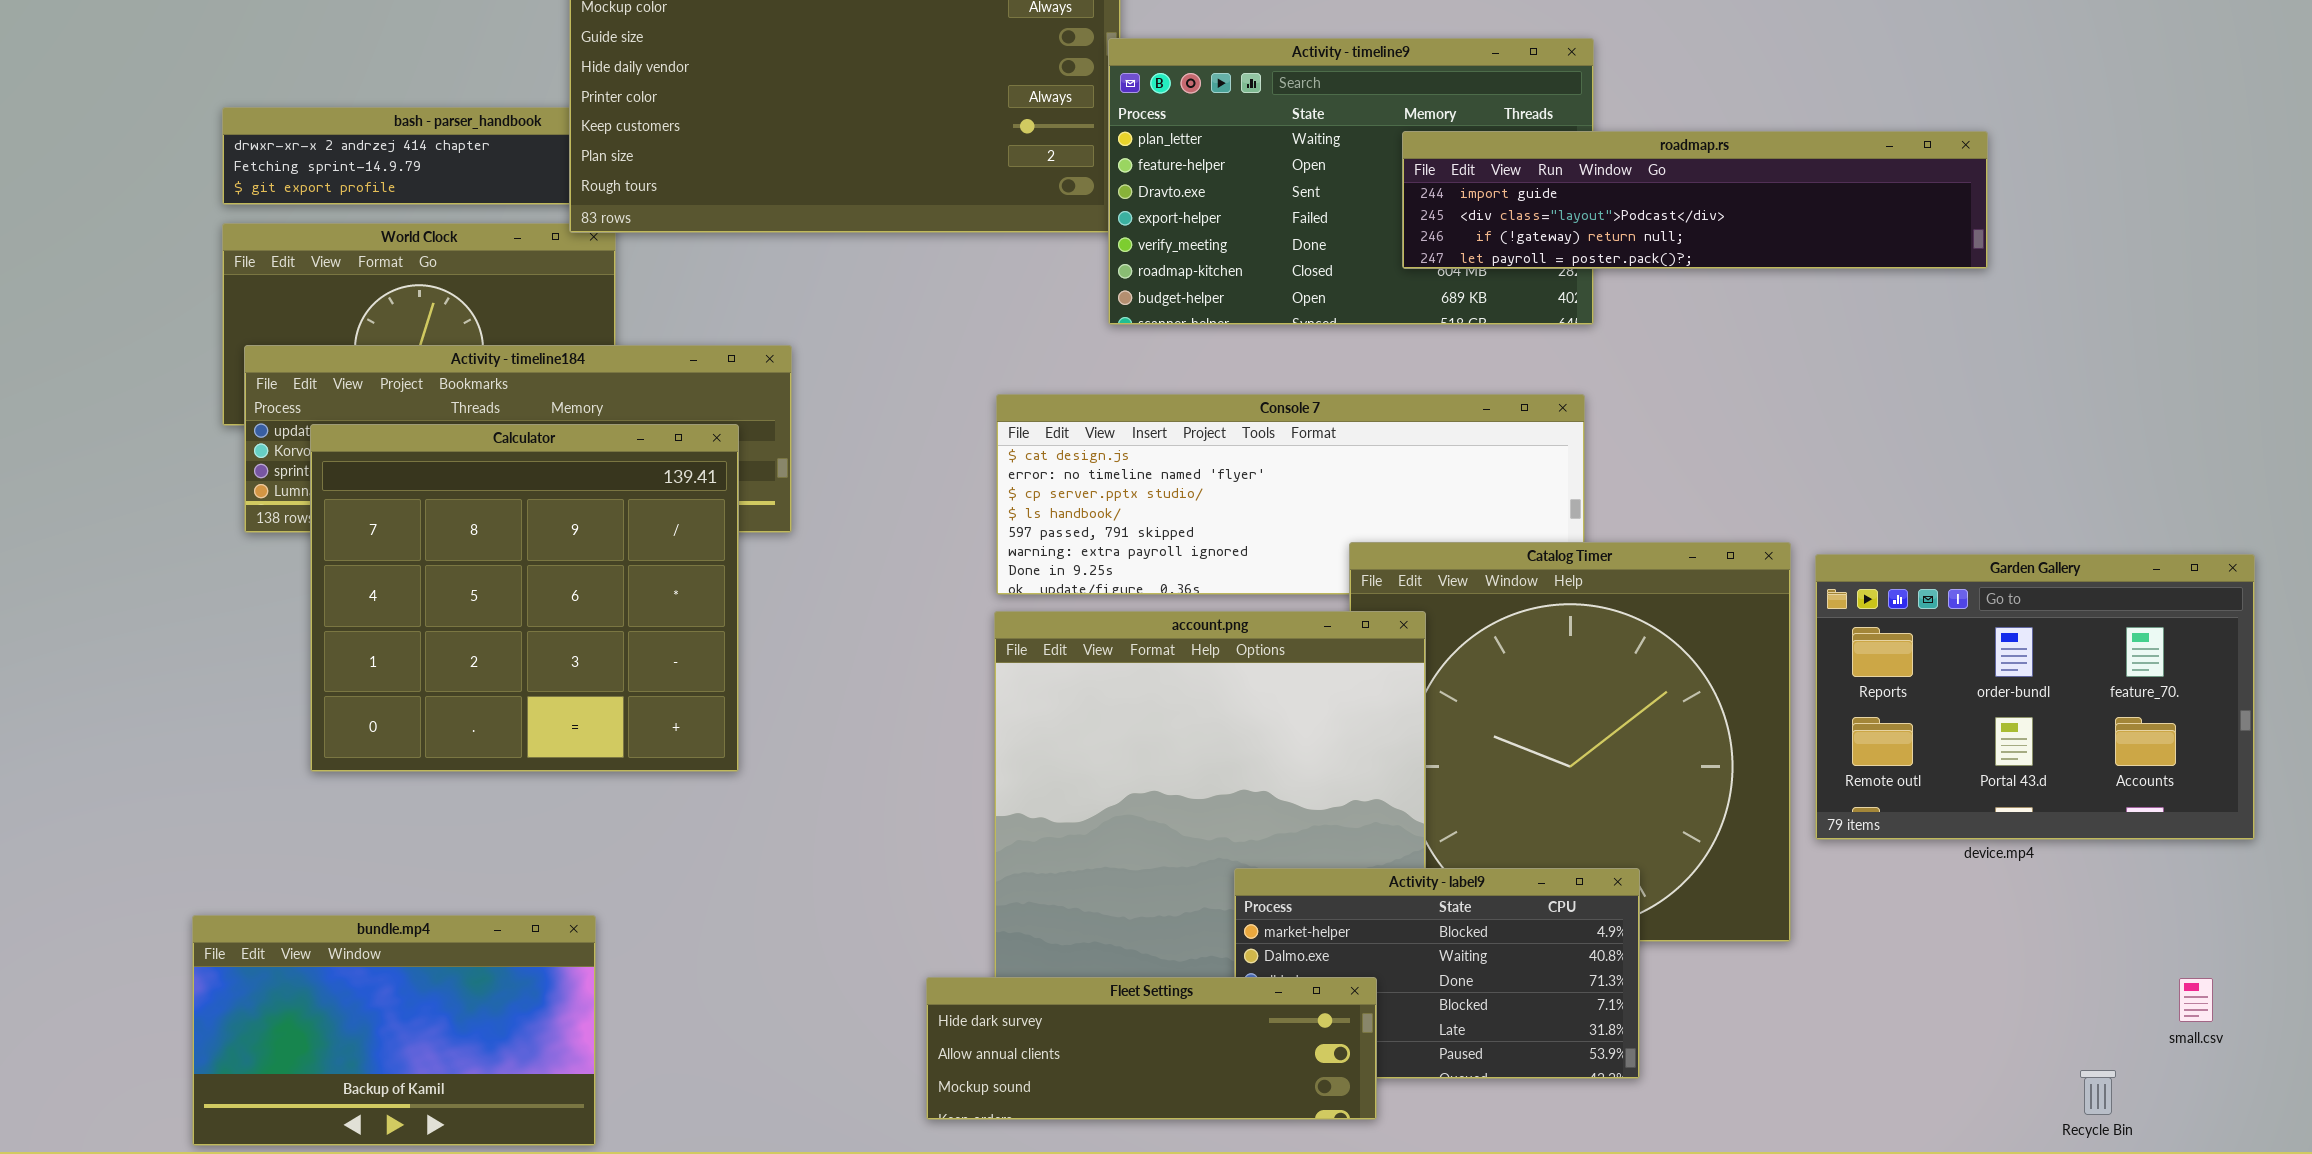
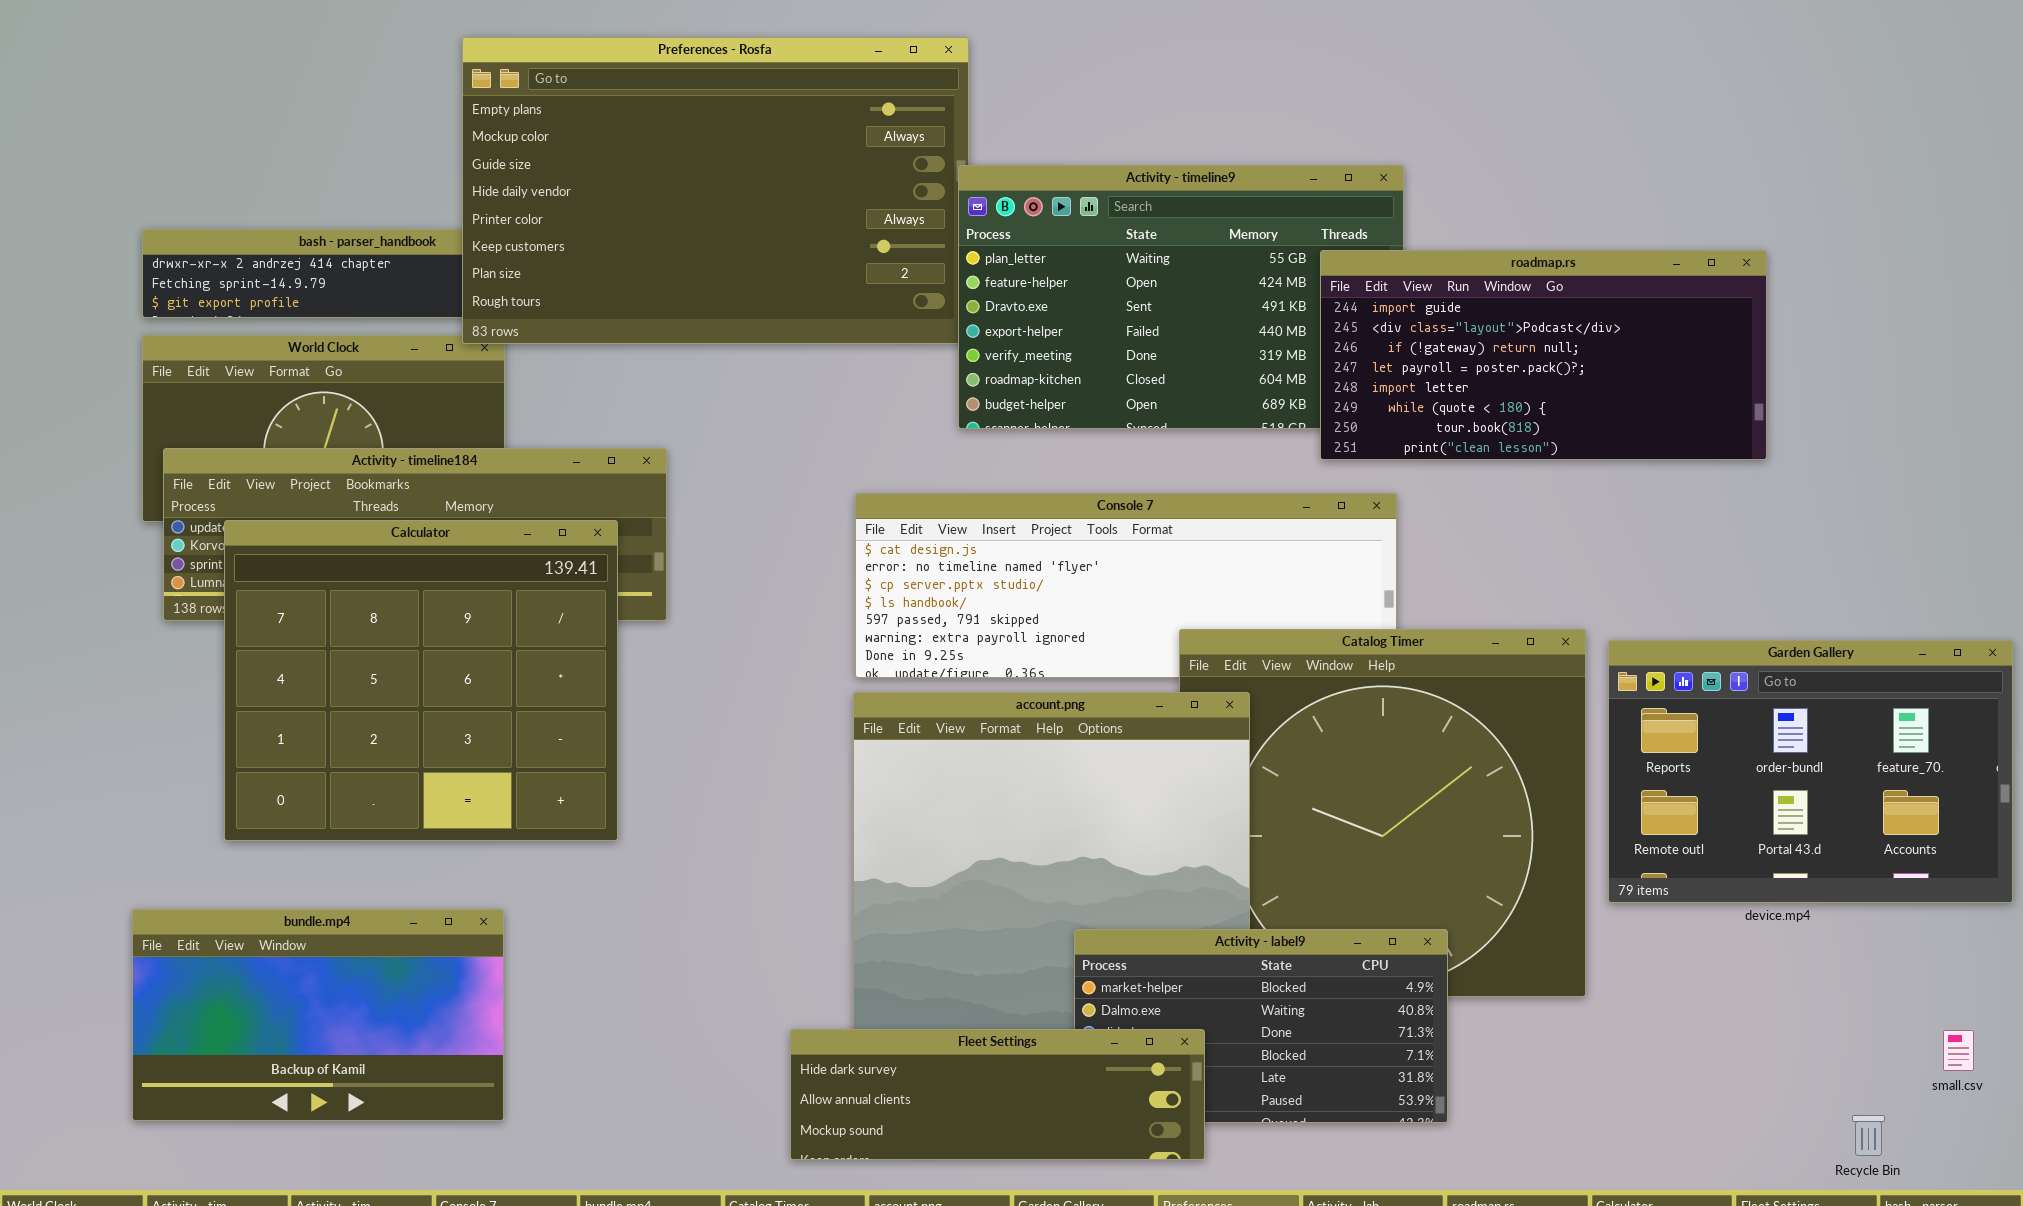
roadmap.rs: [1402,131,1988,269] -> [1320,250,1767,460], resized
bundle.mp4: [192,915,596,1146] -> [132,909,504,1121], moved

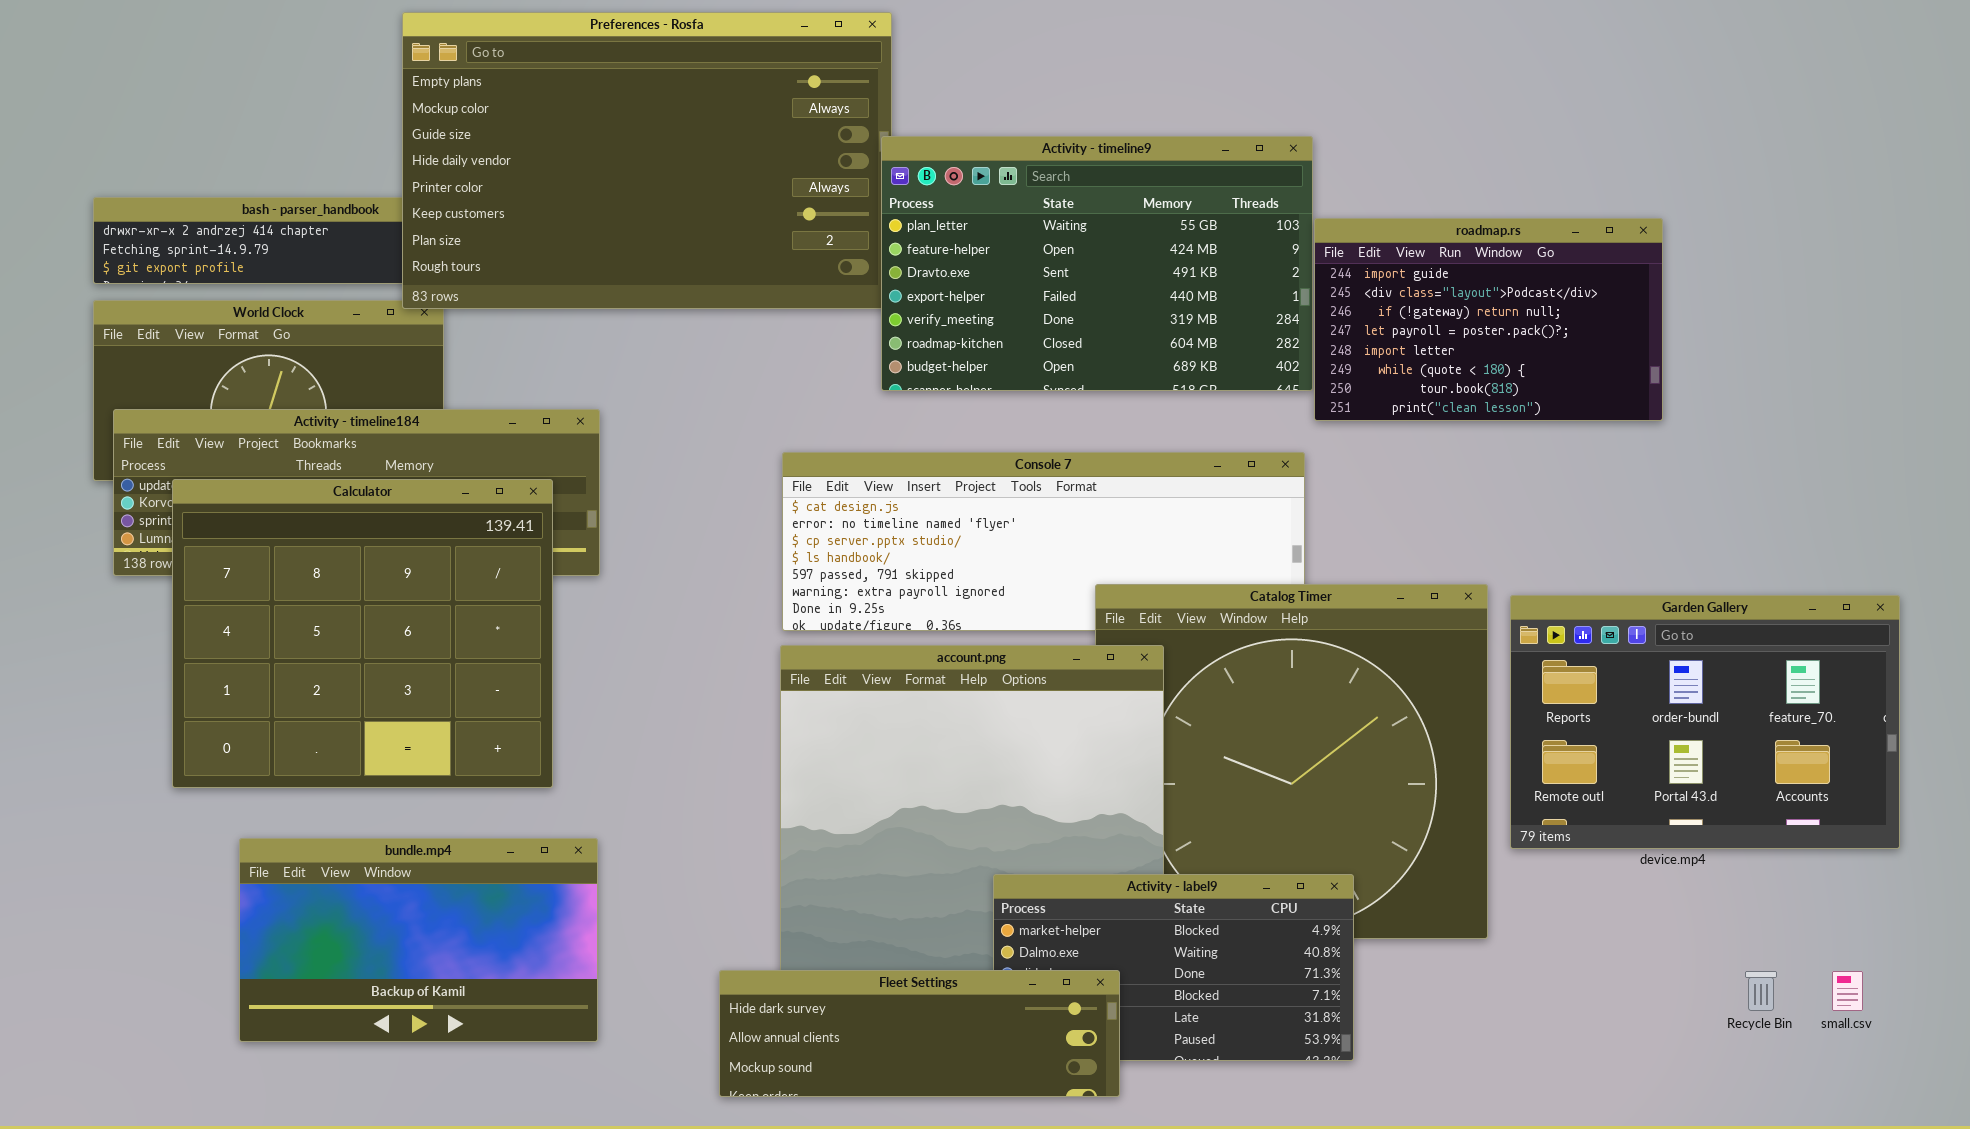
roadmap.rs: [1320,250,1767,460] -> [1314,218,1663,421], resized
bundle.mp4: [132,909,504,1121] -> [239,838,598,1042], moved
Recycle Bin: [1852,1115,1885,1156] -> [1745,971,1777,1011], moved

